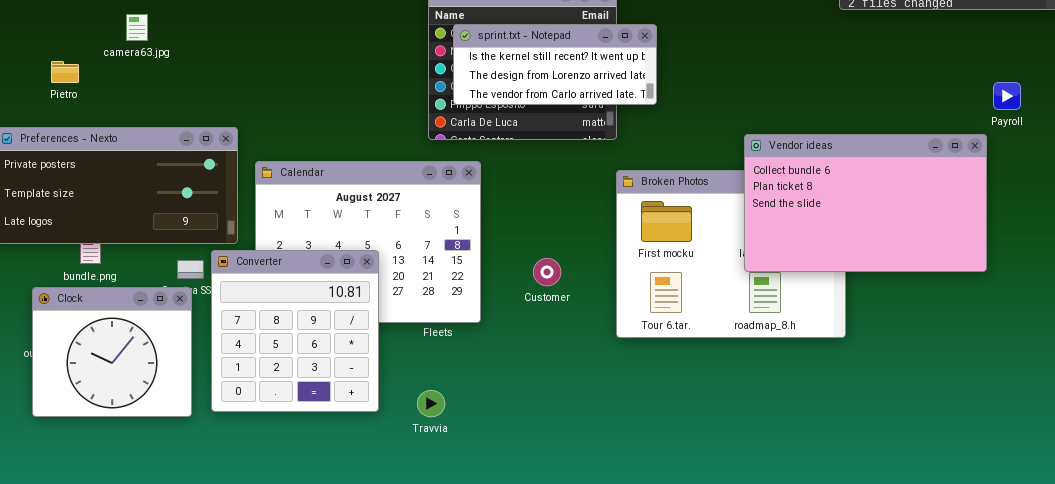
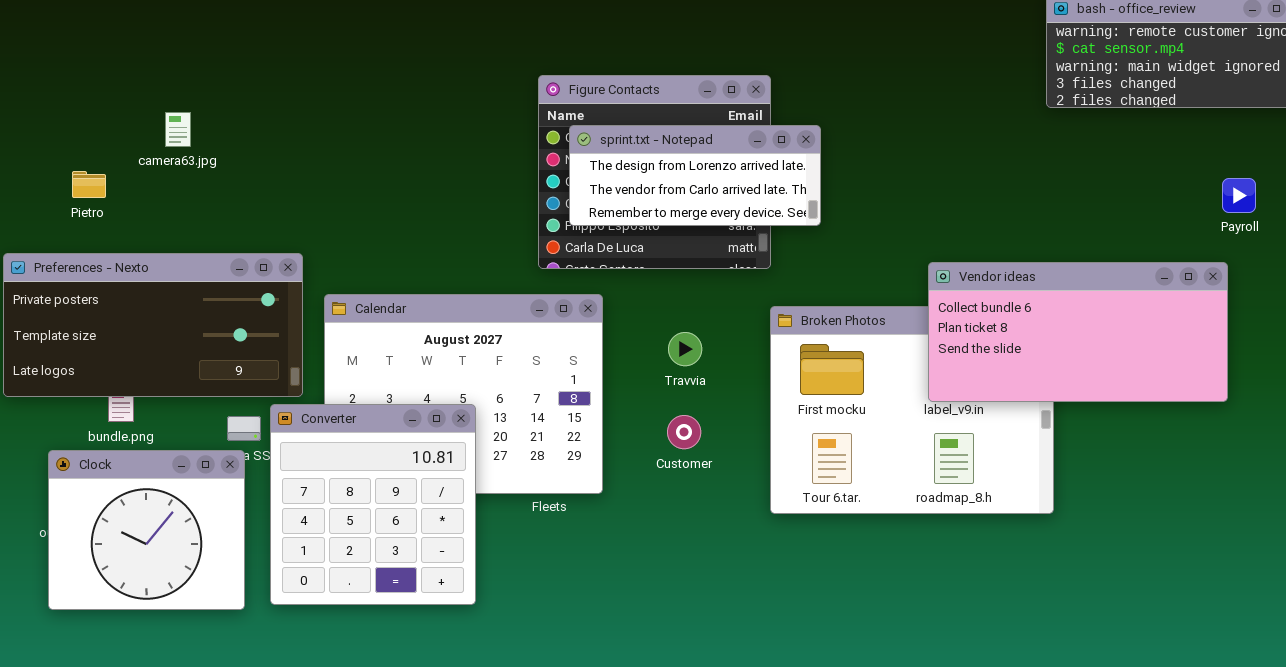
sprint.txt - Notepad: [453,24,657,105] -> [569,125,821,226], scrolled down 1 row
Payroll: [993,82,1021,110] -> [1222,178,1256,213], moved
Vendor ideas: [744,134,987,272] -> [928,262,1228,402], resized
Travvia: [417,390,445,417] -> [668,332,702,366], moved

